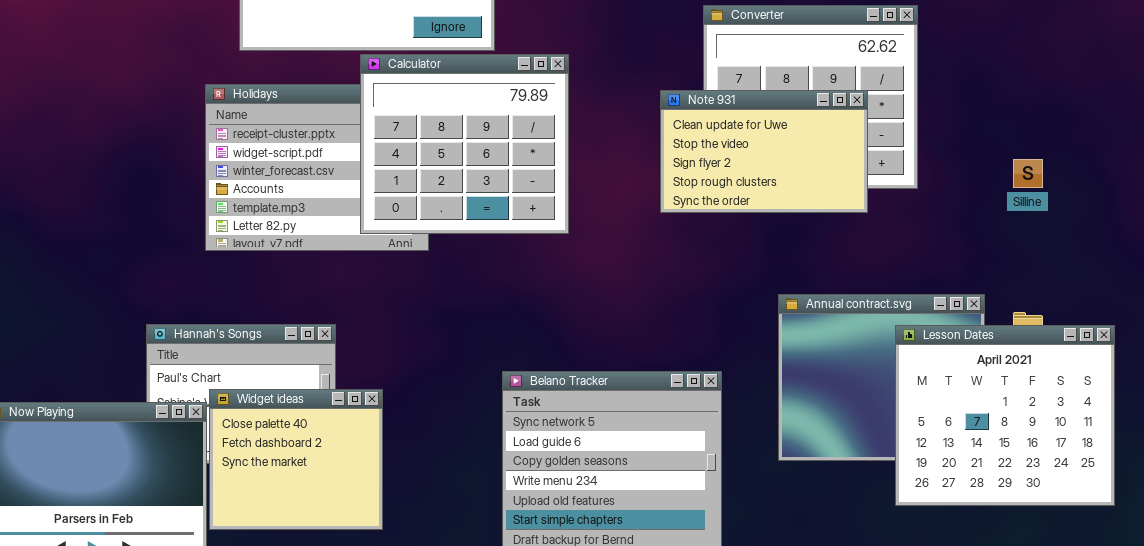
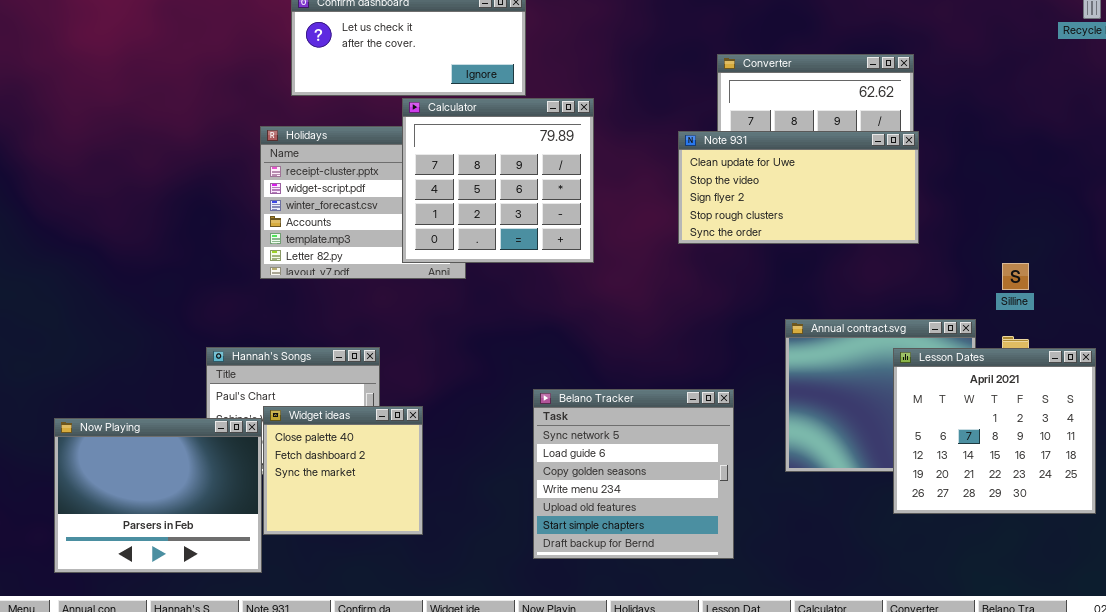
Note 931: [660,90,868,213] -> [678,131,919,244], resized
Silline: [1013,159,1043,188] -> [1002,263,1029,290], moved

